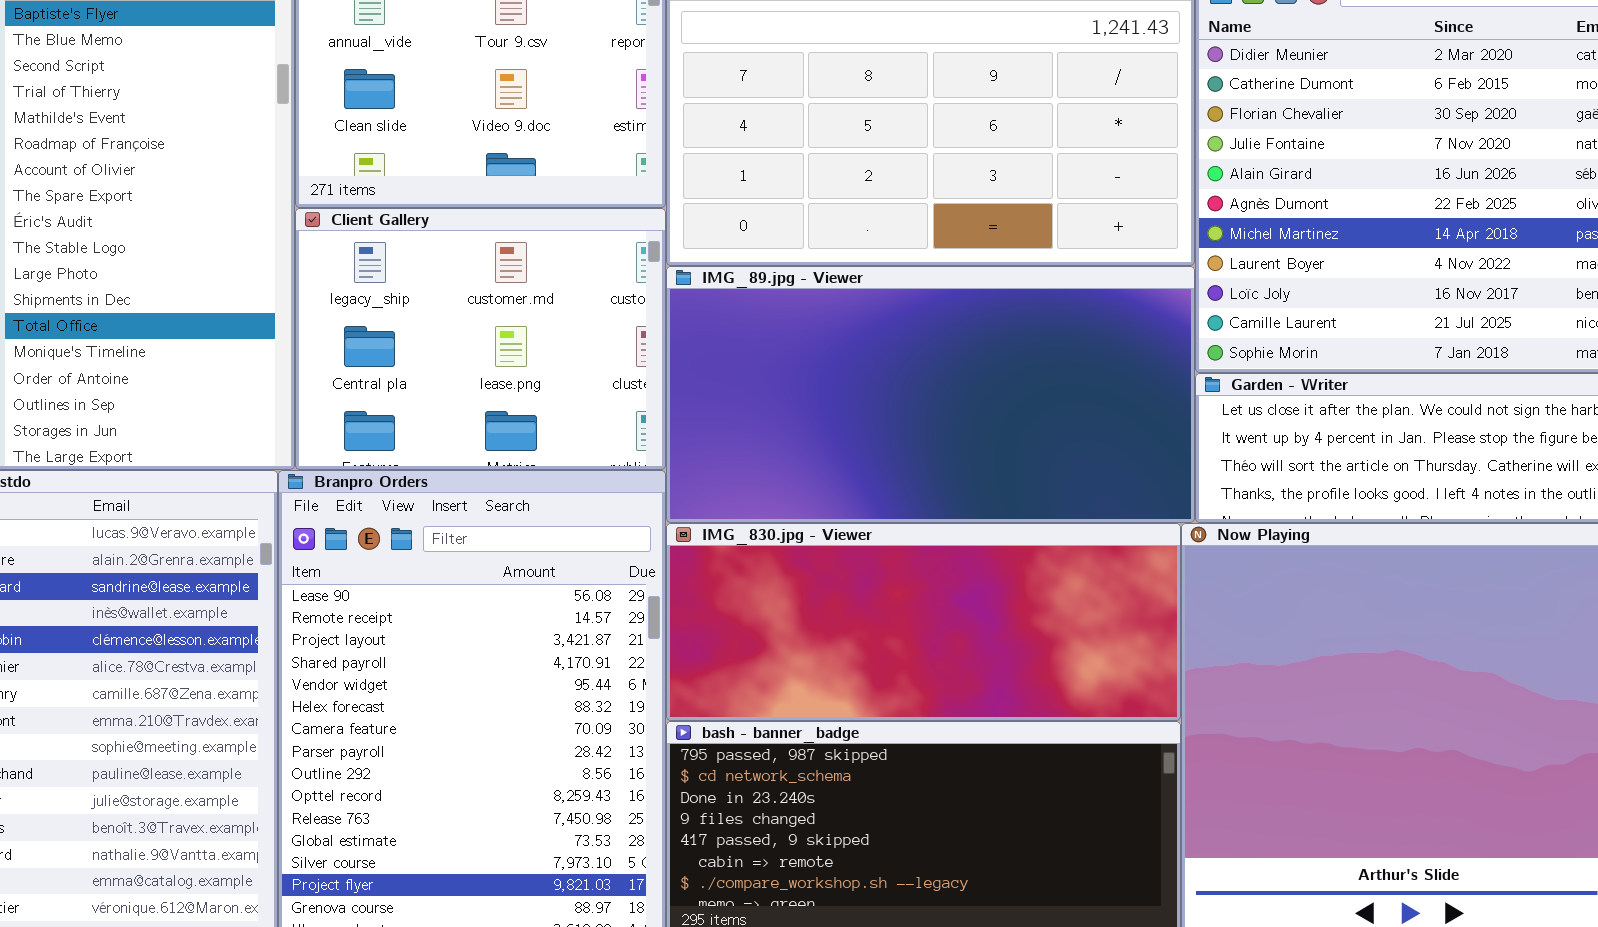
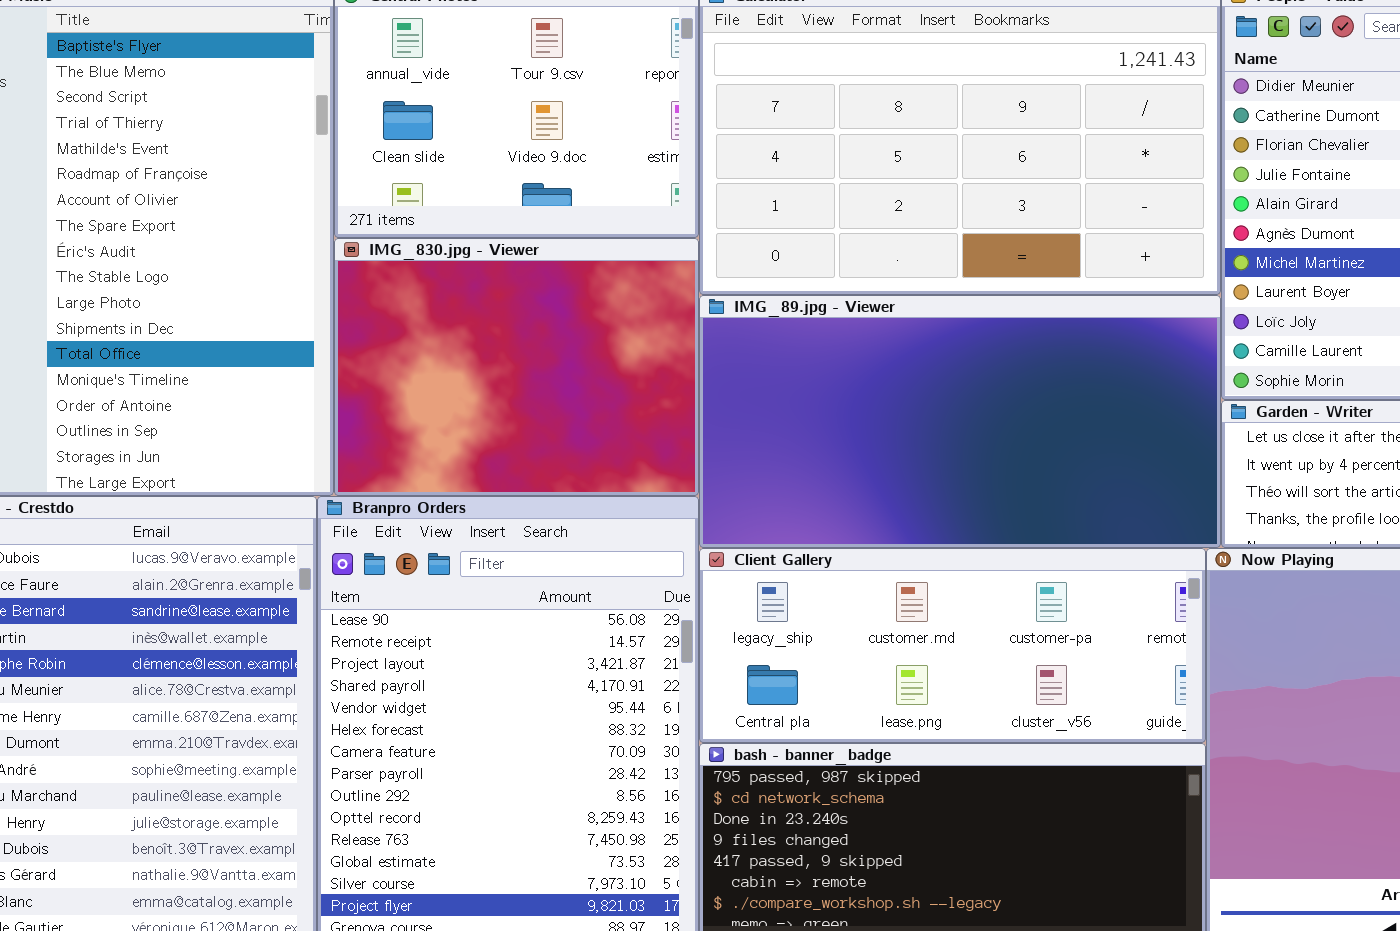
Client Gallery: [295,208,666,470] -> [699,548,1206,743], moved, resized
IMG_830.jpg - Viewer: [666,523,1181,721] -> [334,238,699,496], moved, resized

